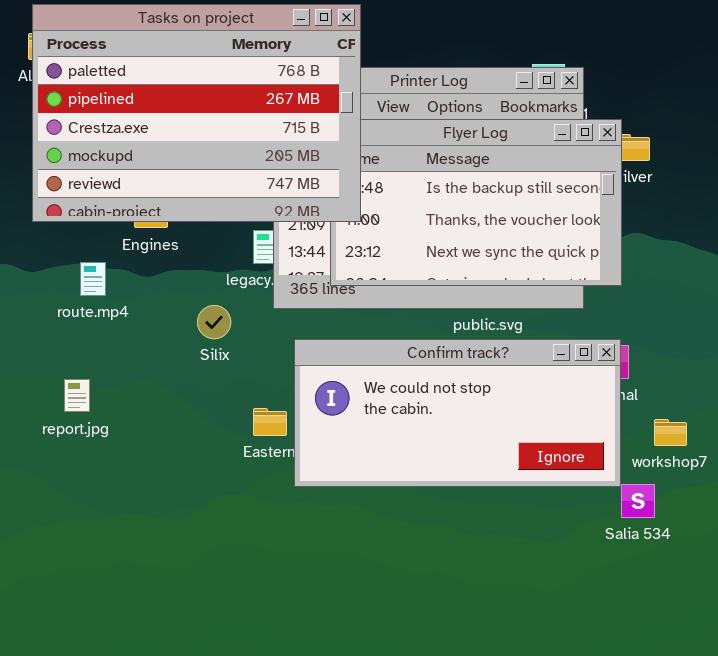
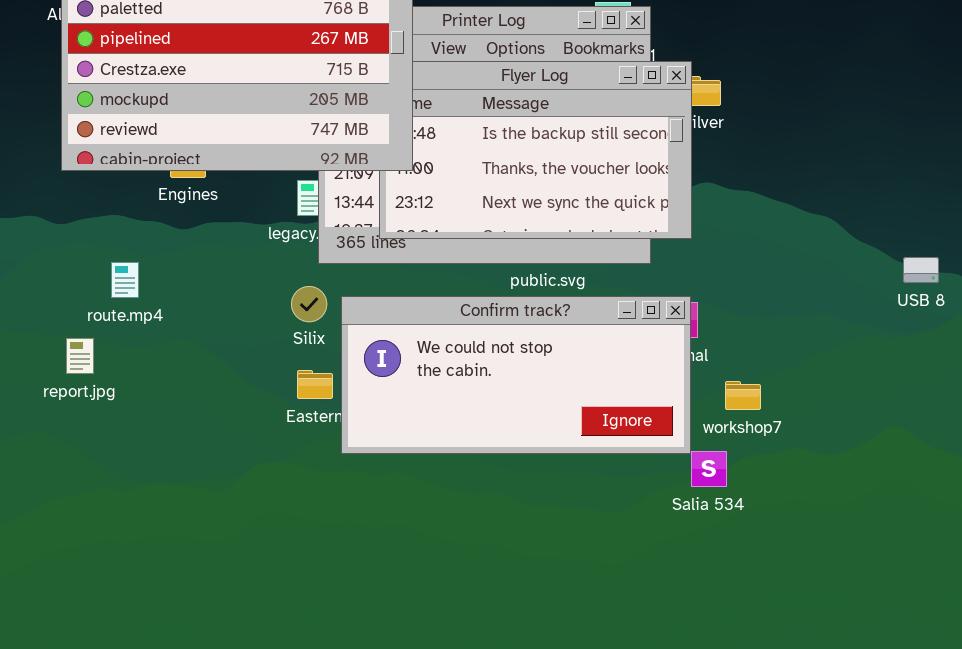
route.mp4: [80,262,106,296] -> [111,262,139,298], moved
Silix: [197,305,231,339] -> [291,286,327,322], moved
report.jpg: [64,379,90,412] -> [66,338,94,374], moved

